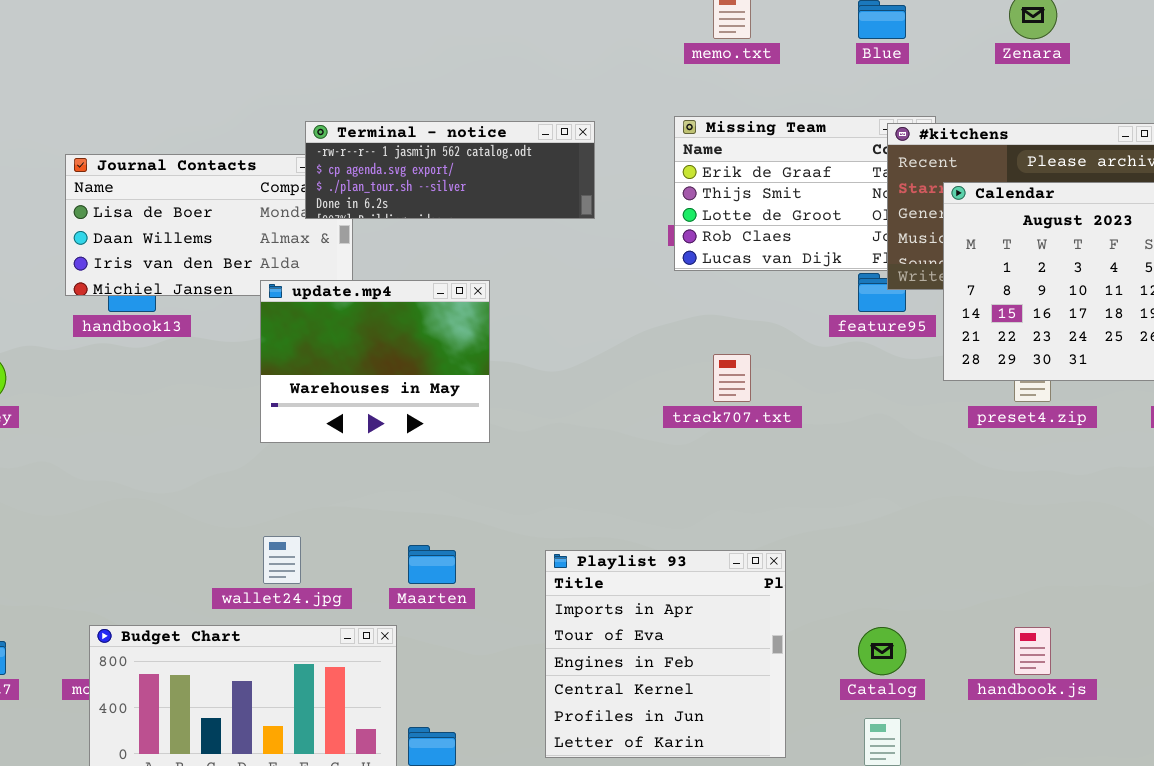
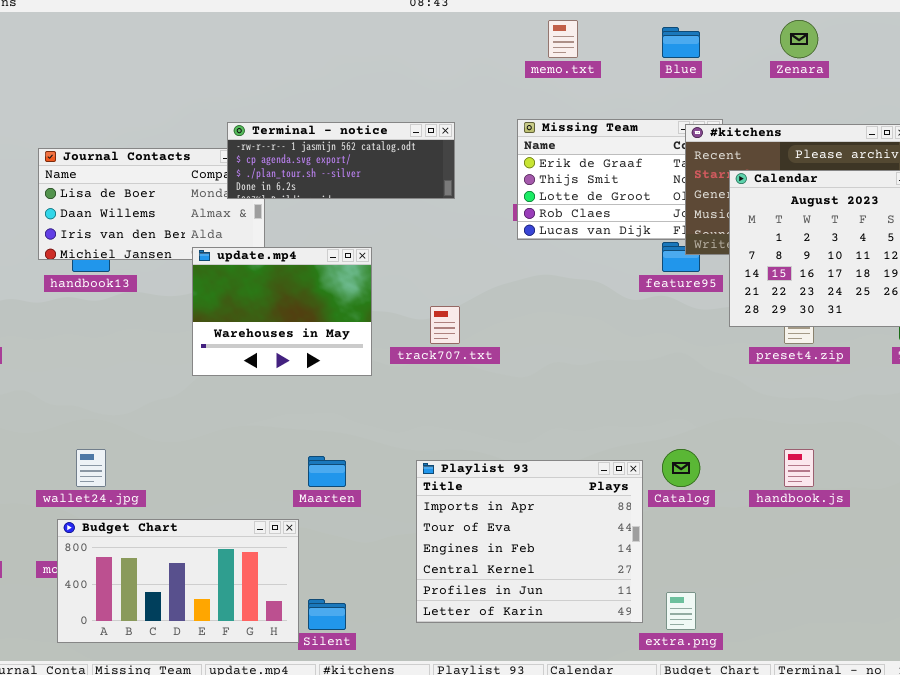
track707.txt: [713,354,751,402] -> [430,306,460,344], moved
wallet24.jpg: [263,536,301,584] -> [76,449,106,487], moved
Playlist 93: [545,550,786,758] -> [416,460,643,623], resized
Catalog: [858,627,906,675] -> [662,449,700,487], moved
handbook.js: [1014,627,1051,675] -> [784,449,814,487], moved

